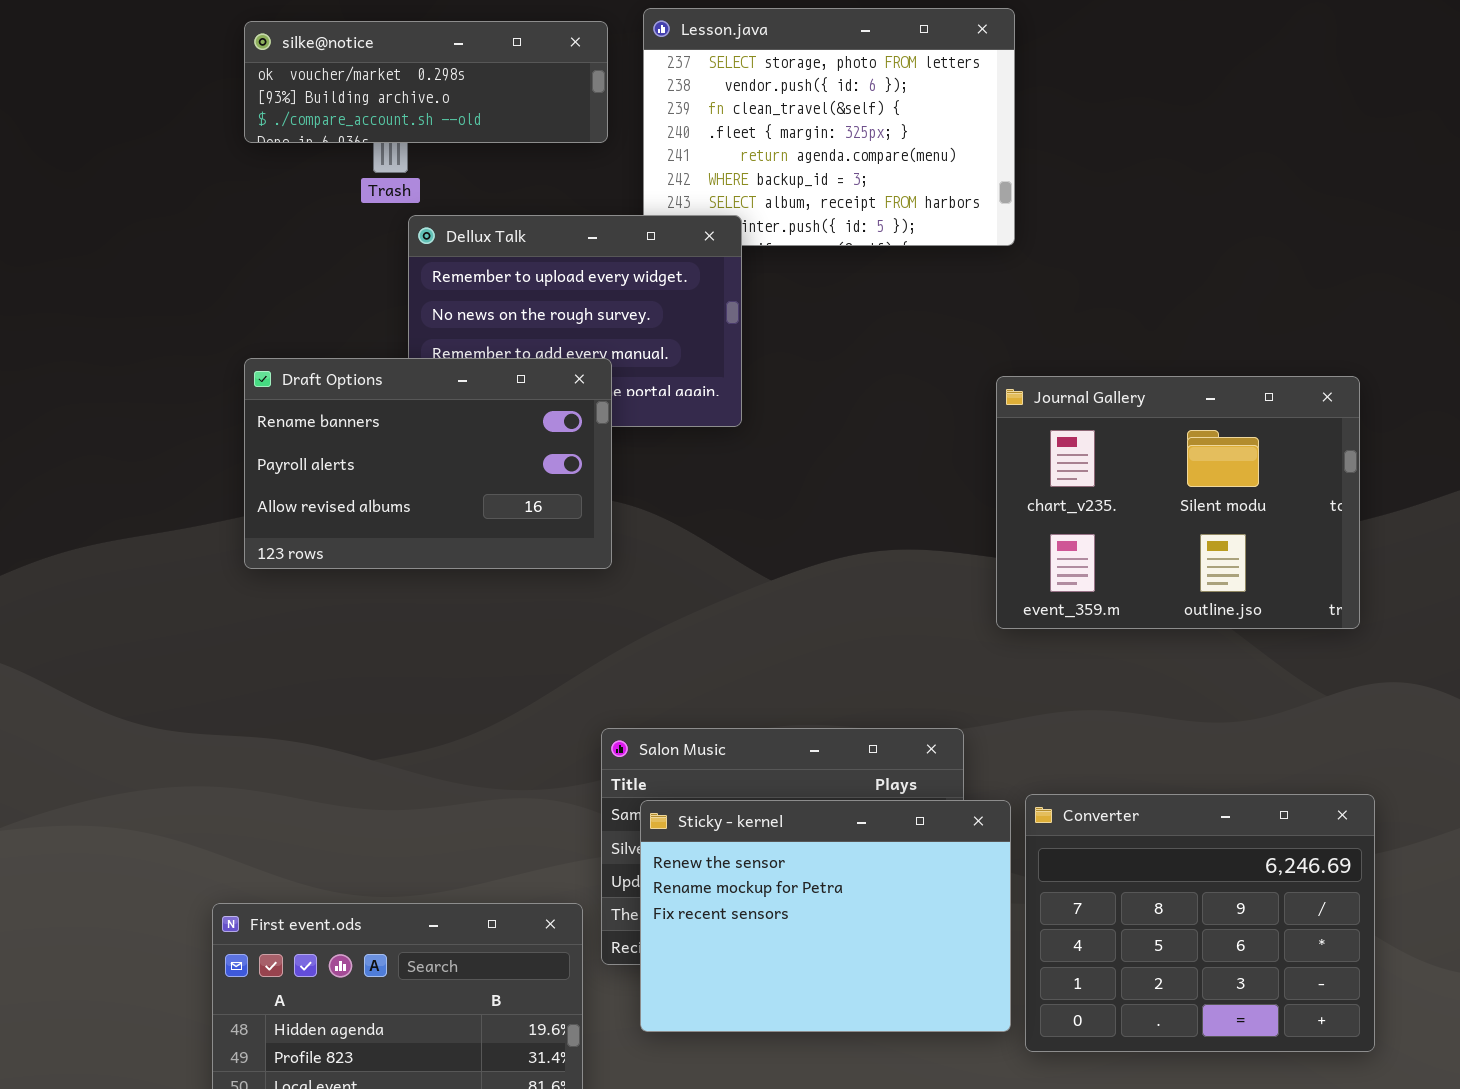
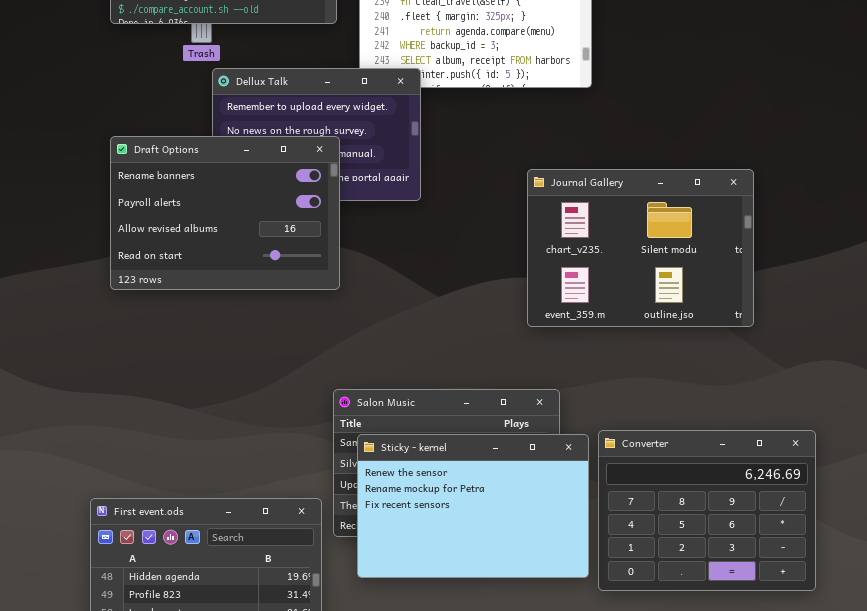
Draft Options: [244,358,612,569] -> [110,136,340,290], resized
Journal Gallery: [996,376,1360,629] -> [527,169,754,327], moved

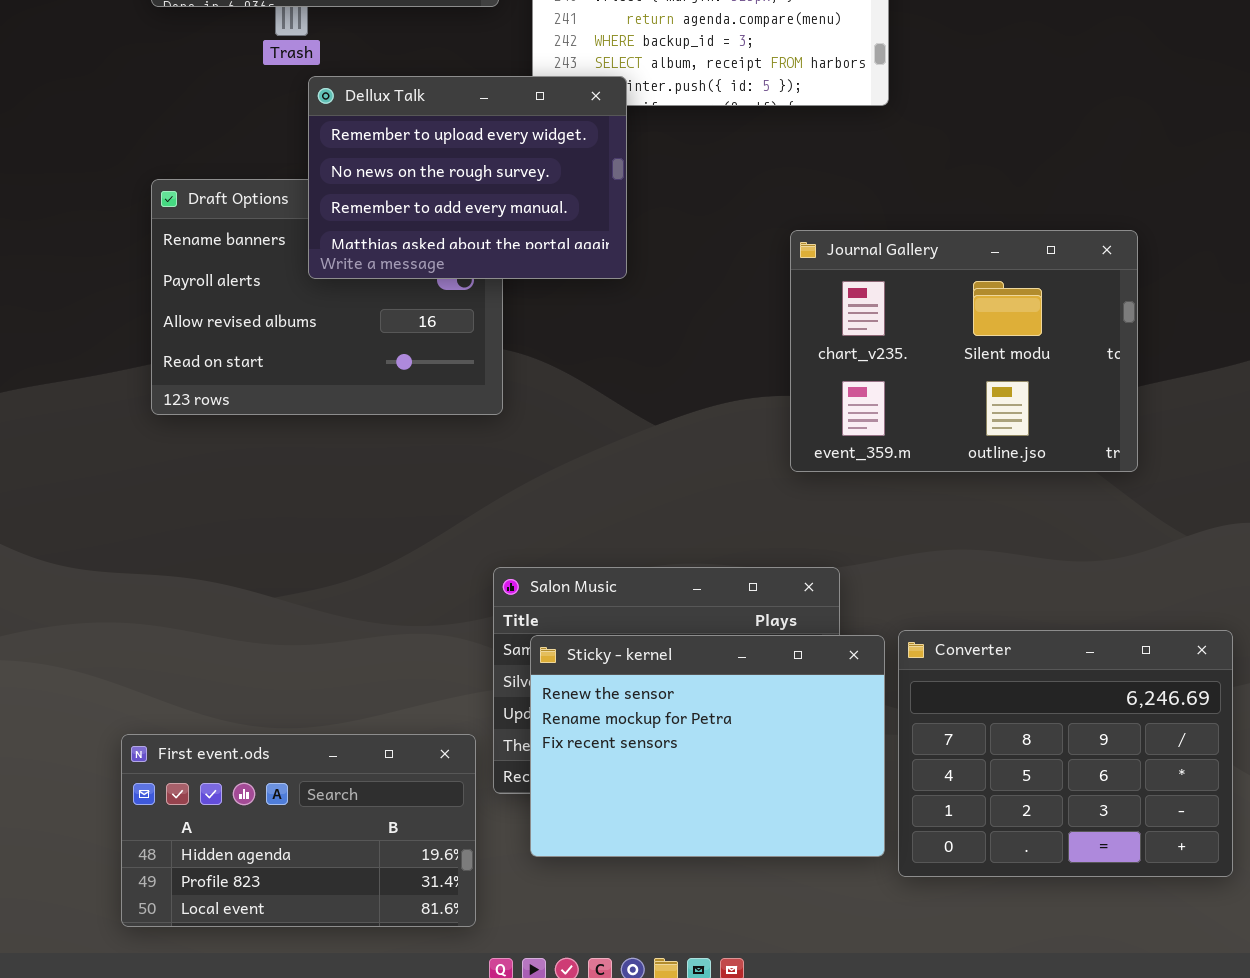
Dellux Talk: [212,68,421,201] -> [308,76,627,279], raised

